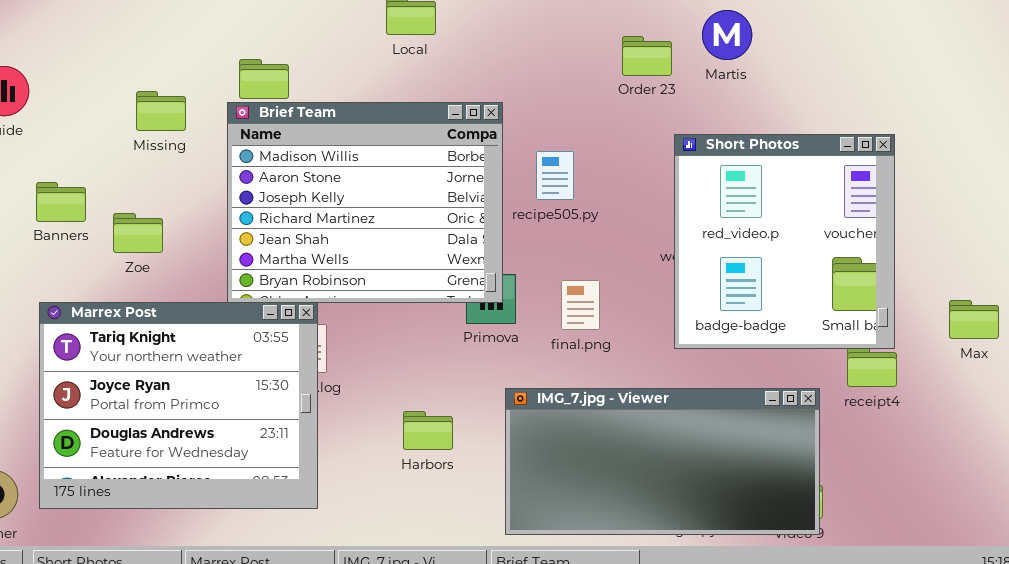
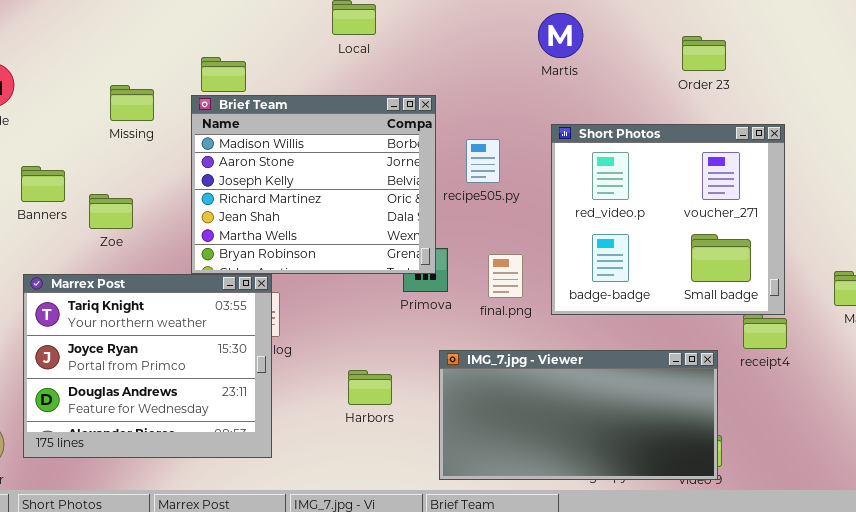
Martis: [702,10,752,60] -> [538,13,583,58], moved
Order 23: [622,36,672,76] -> [682,36,726,71], moved
Short Photos: [674,134,895,349] -> [551,124,785,315], resized

